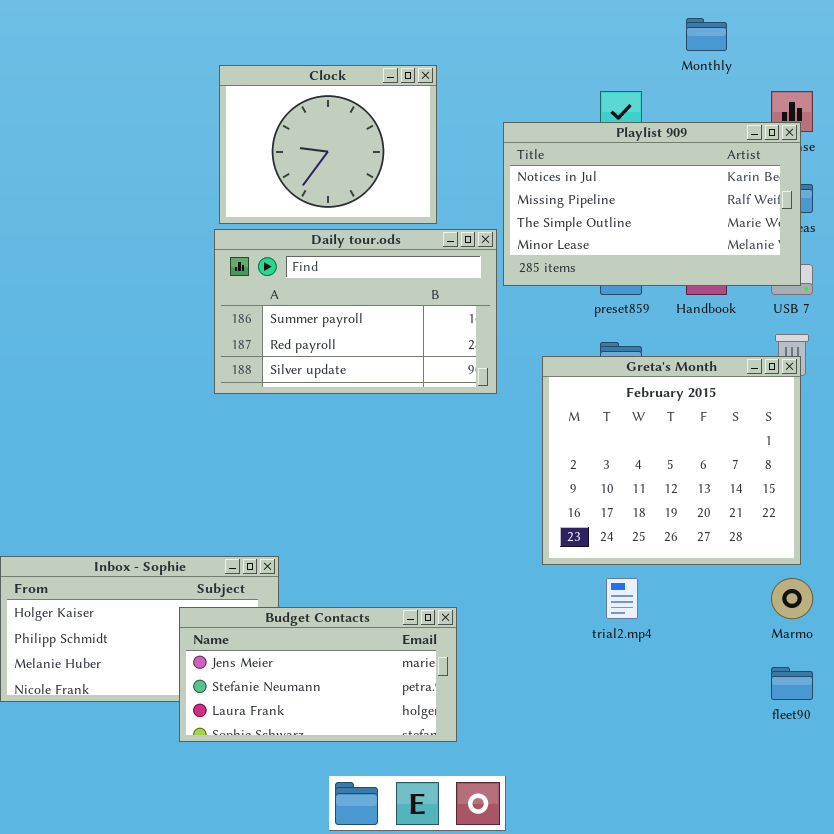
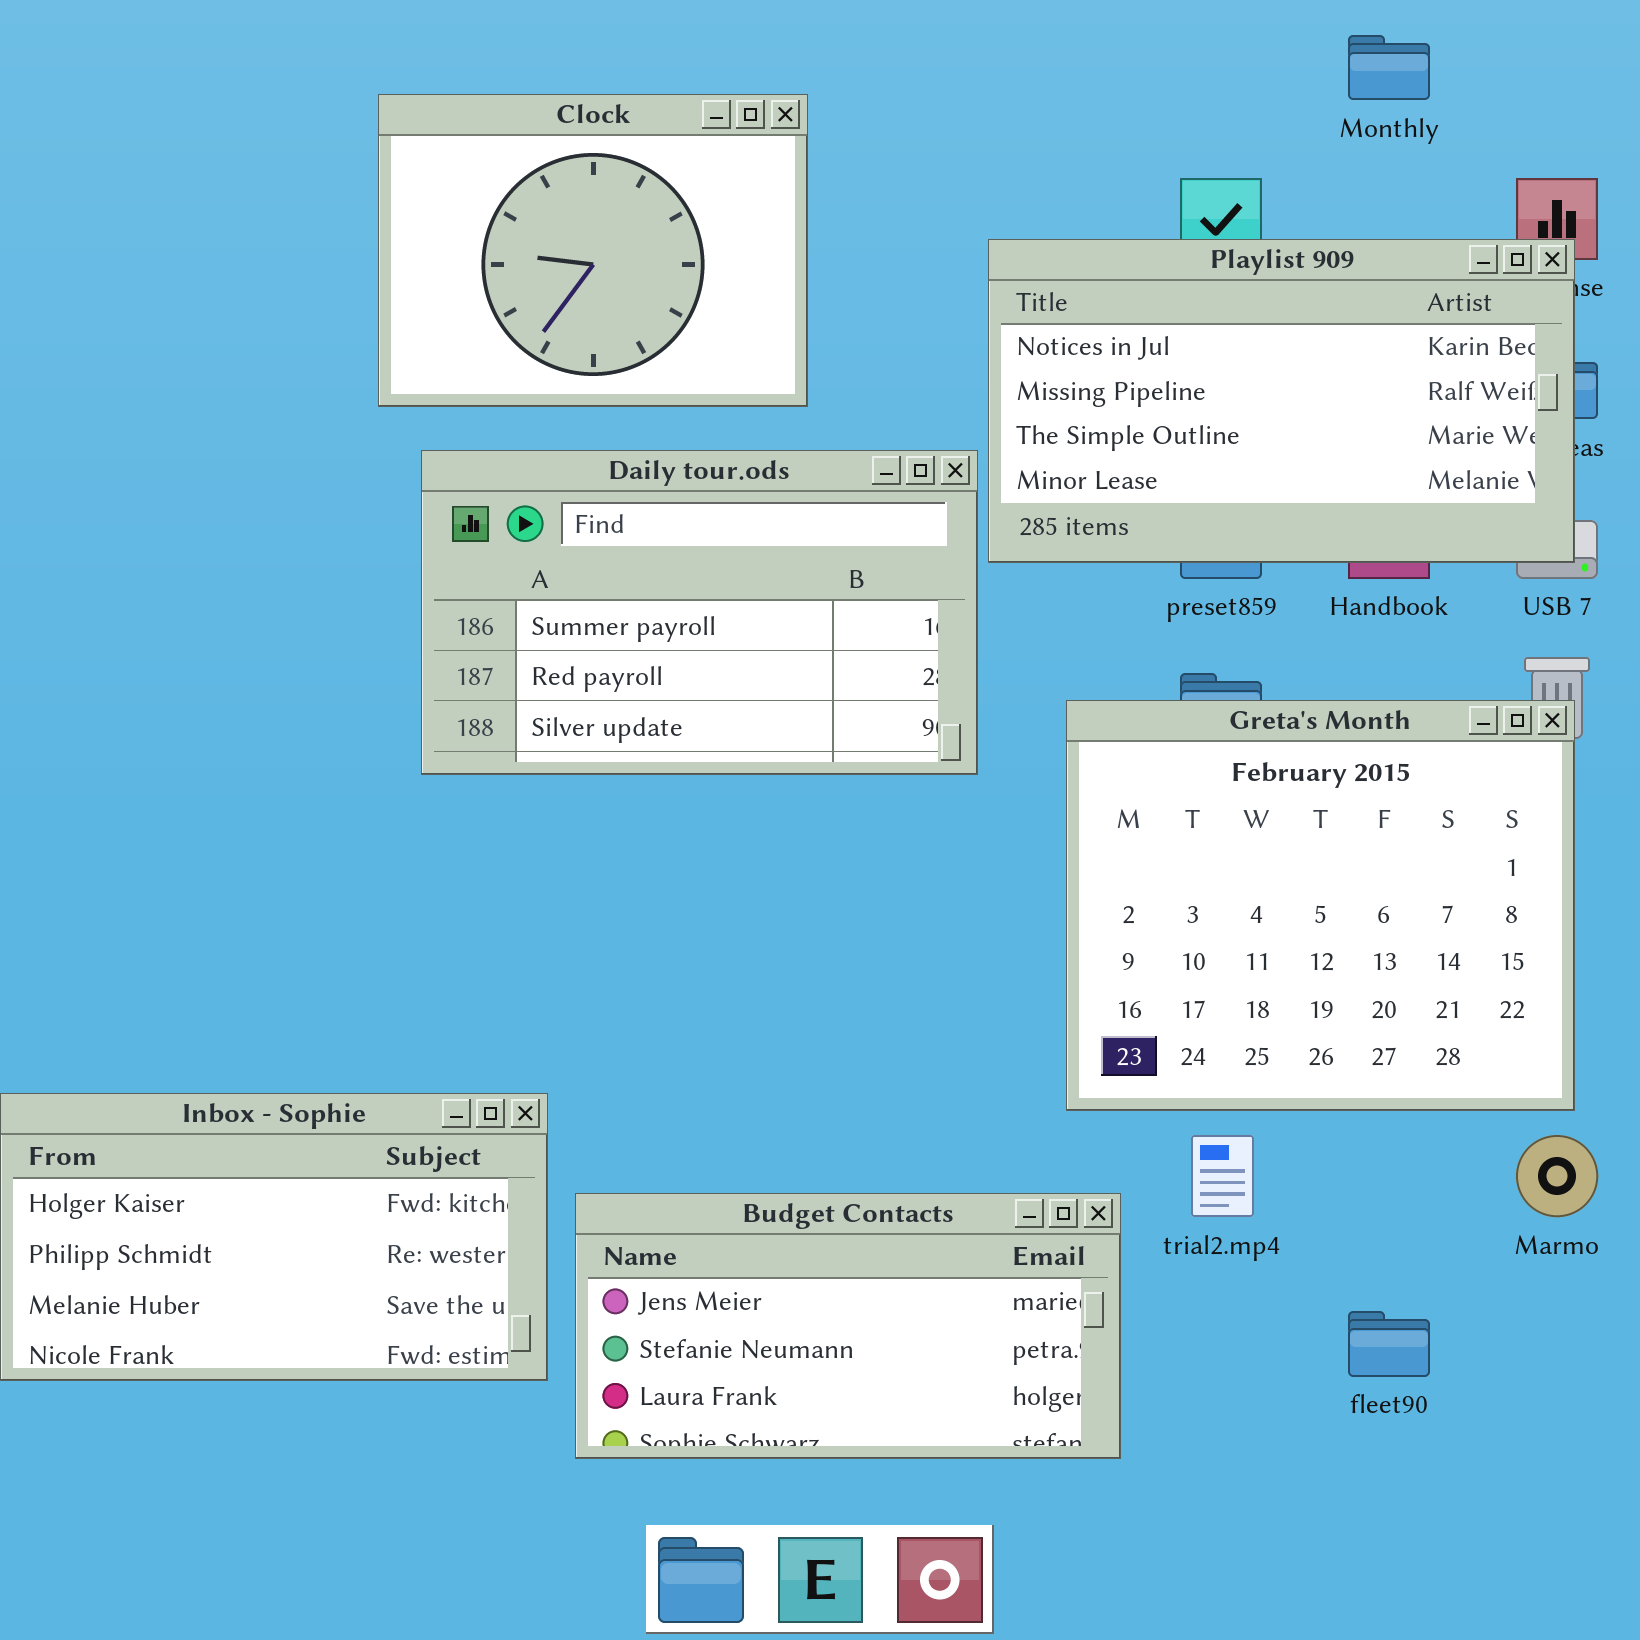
Clock: [219,65,437,224] -> [378,94,808,407], moved
Budget Contacts: [179,607,457,742] -> [575,1193,1121,1459], moved
fleet90: [771,667,813,700] -> [1348,1311,1430,1377], moved

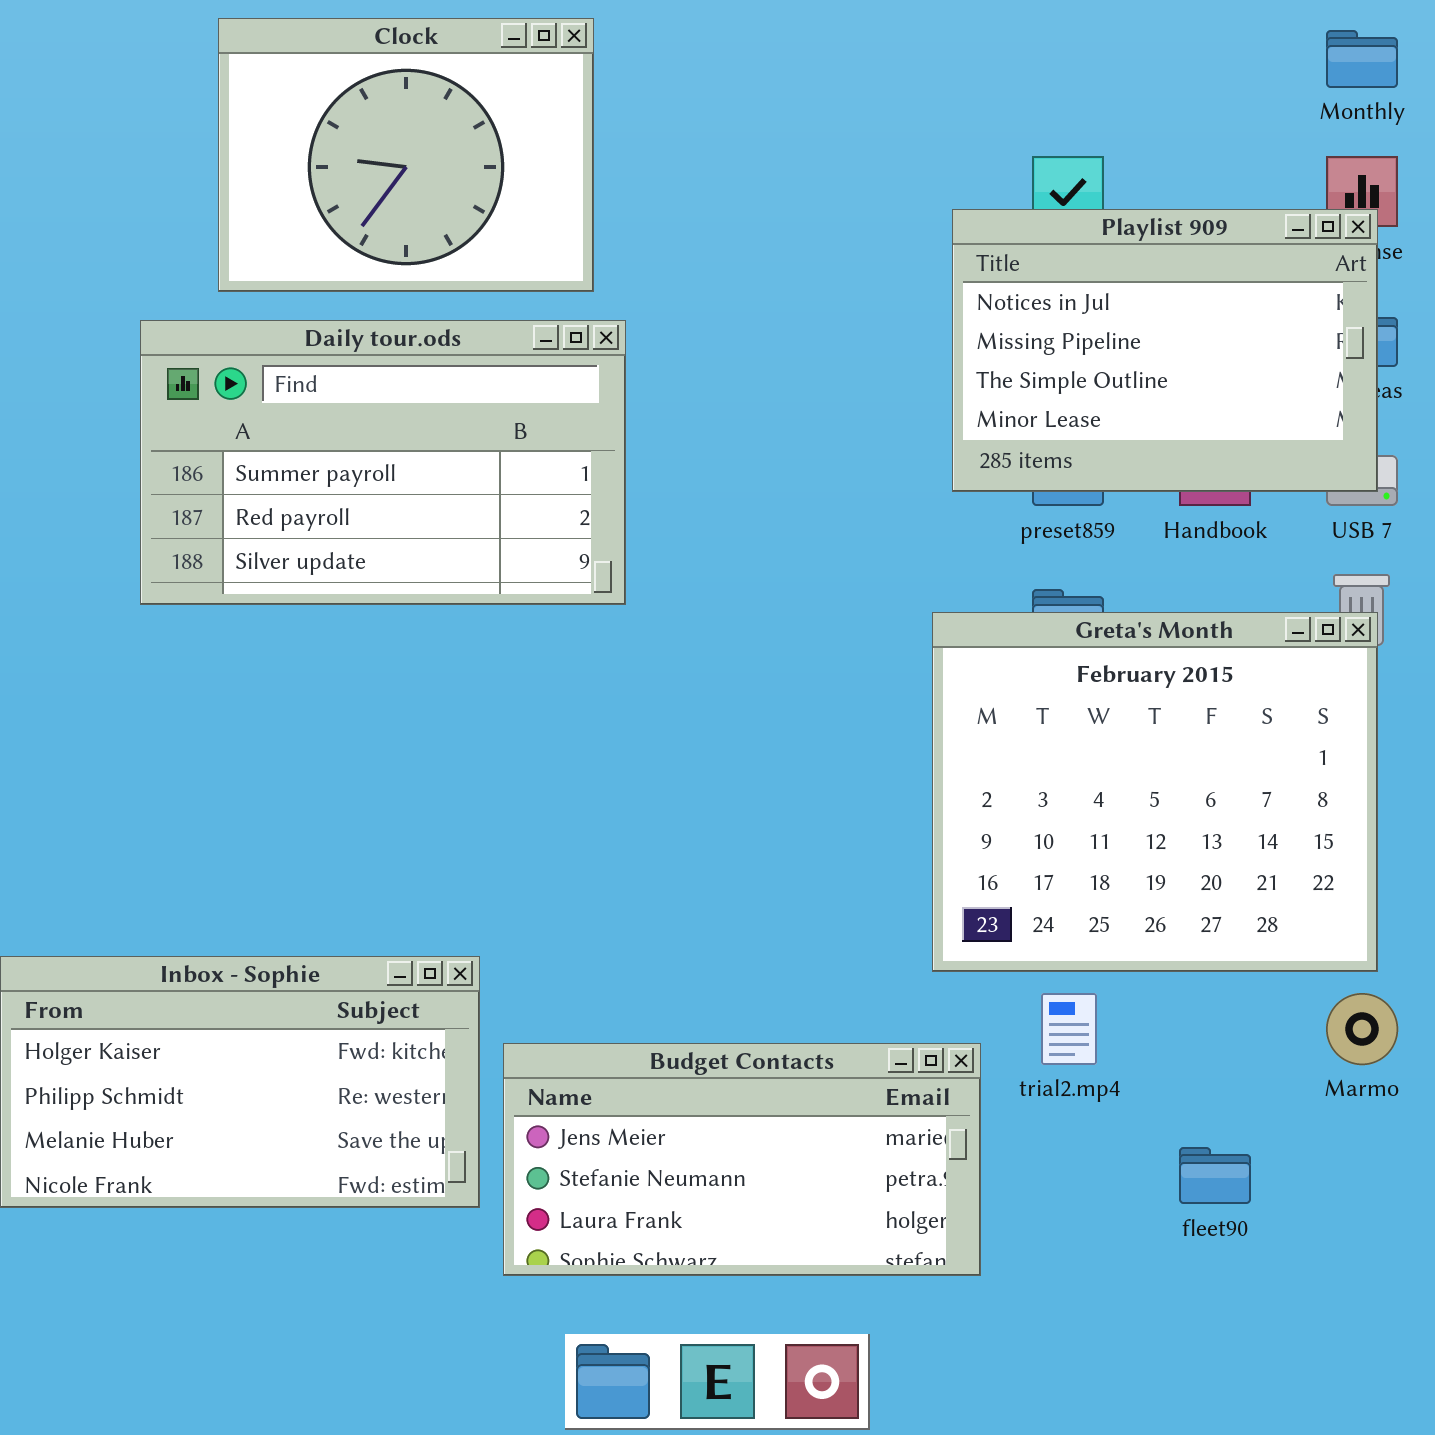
Monthly: [1348,35,1430,100] -> [1326,30,1398,88], moved
Clock: [378,94,808,407] -> [218,18,594,292], moved
Playlist 909: [988,239,1575,563] -> [952,209,1378,492], resized
Daily tour.ods: [421,450,978,775] -> [140,320,626,605], moved

